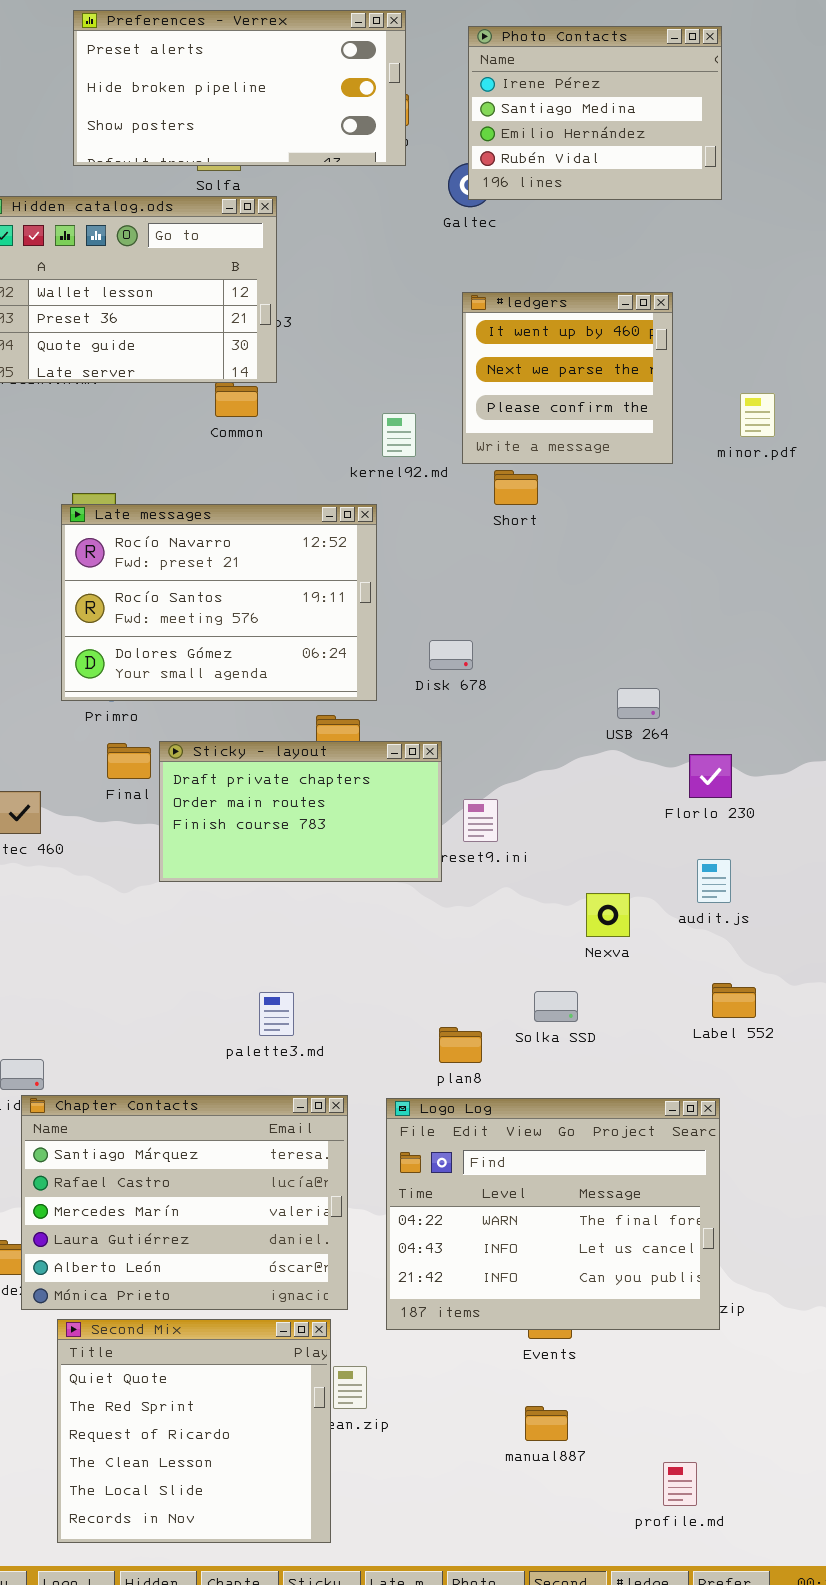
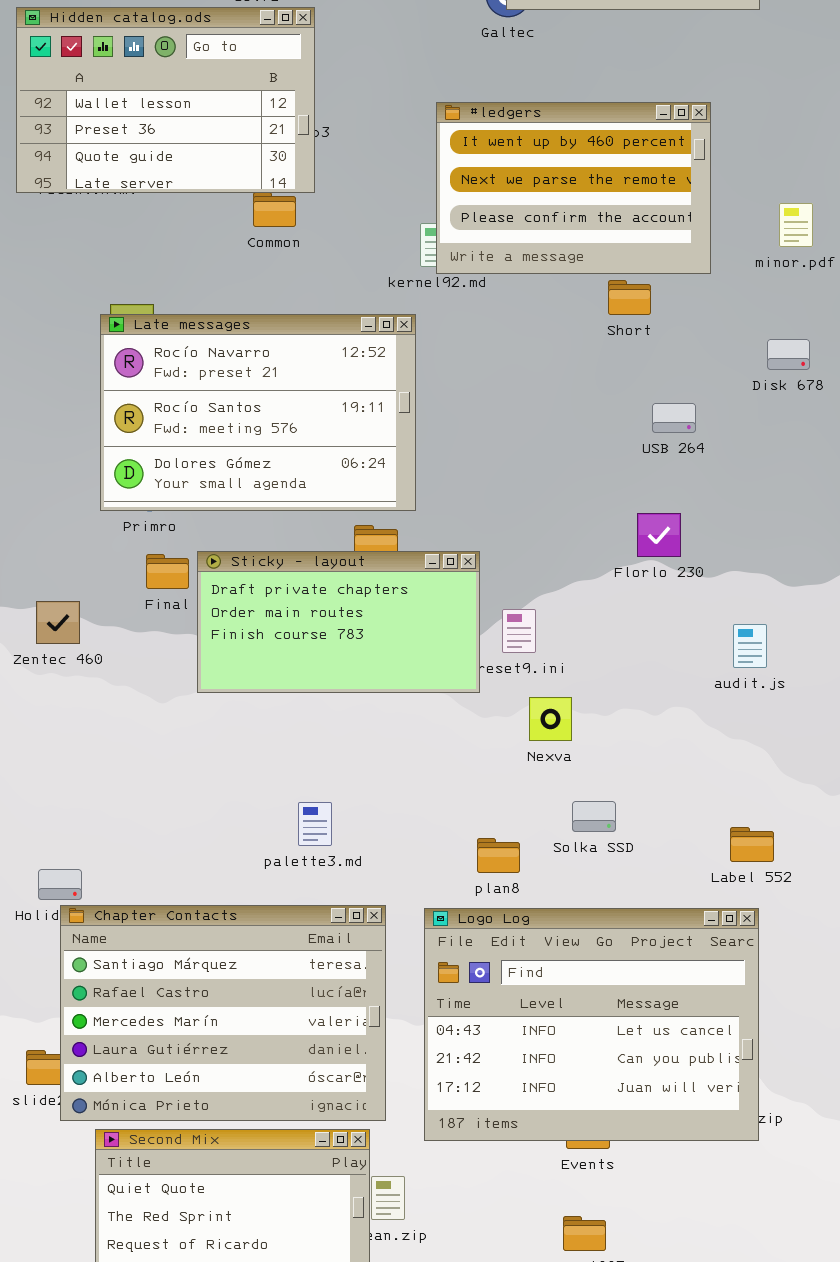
#ledgers: [462,292,673,464] -> [436,102,711,274], resized
Short: [494,470,538,505] -> [608,280,651,315], moved
Disk 678: [429,640,473,670] -> [767,339,810,370], moved
USB 264: [617,688,660,719] -> [652,403,696,433], moved
Florlo 230: [689,754,732,798] -> [637,513,681,557], moved
audit.js: [697,859,731,903] -> [733,624,767,668], moved
Nexva: [586,893,630,937] -> [529,697,572,741], moved
Label 552: [712,983,756,1018] -> [730,827,774,862], moved
Logo Log: [386,1098,720,1330] -> [424,908,759,1141], scrolled down 1 row

